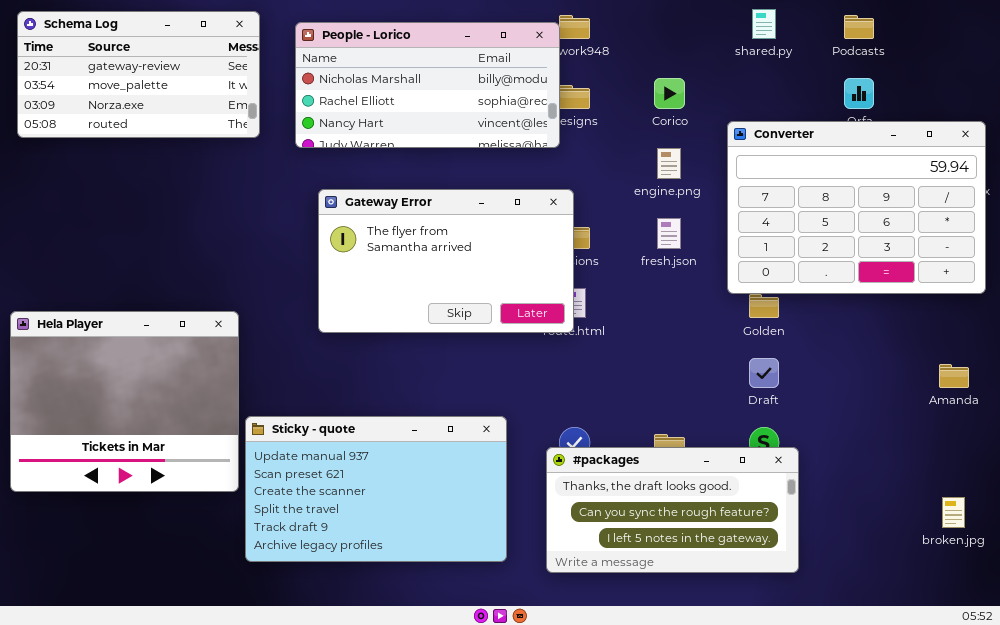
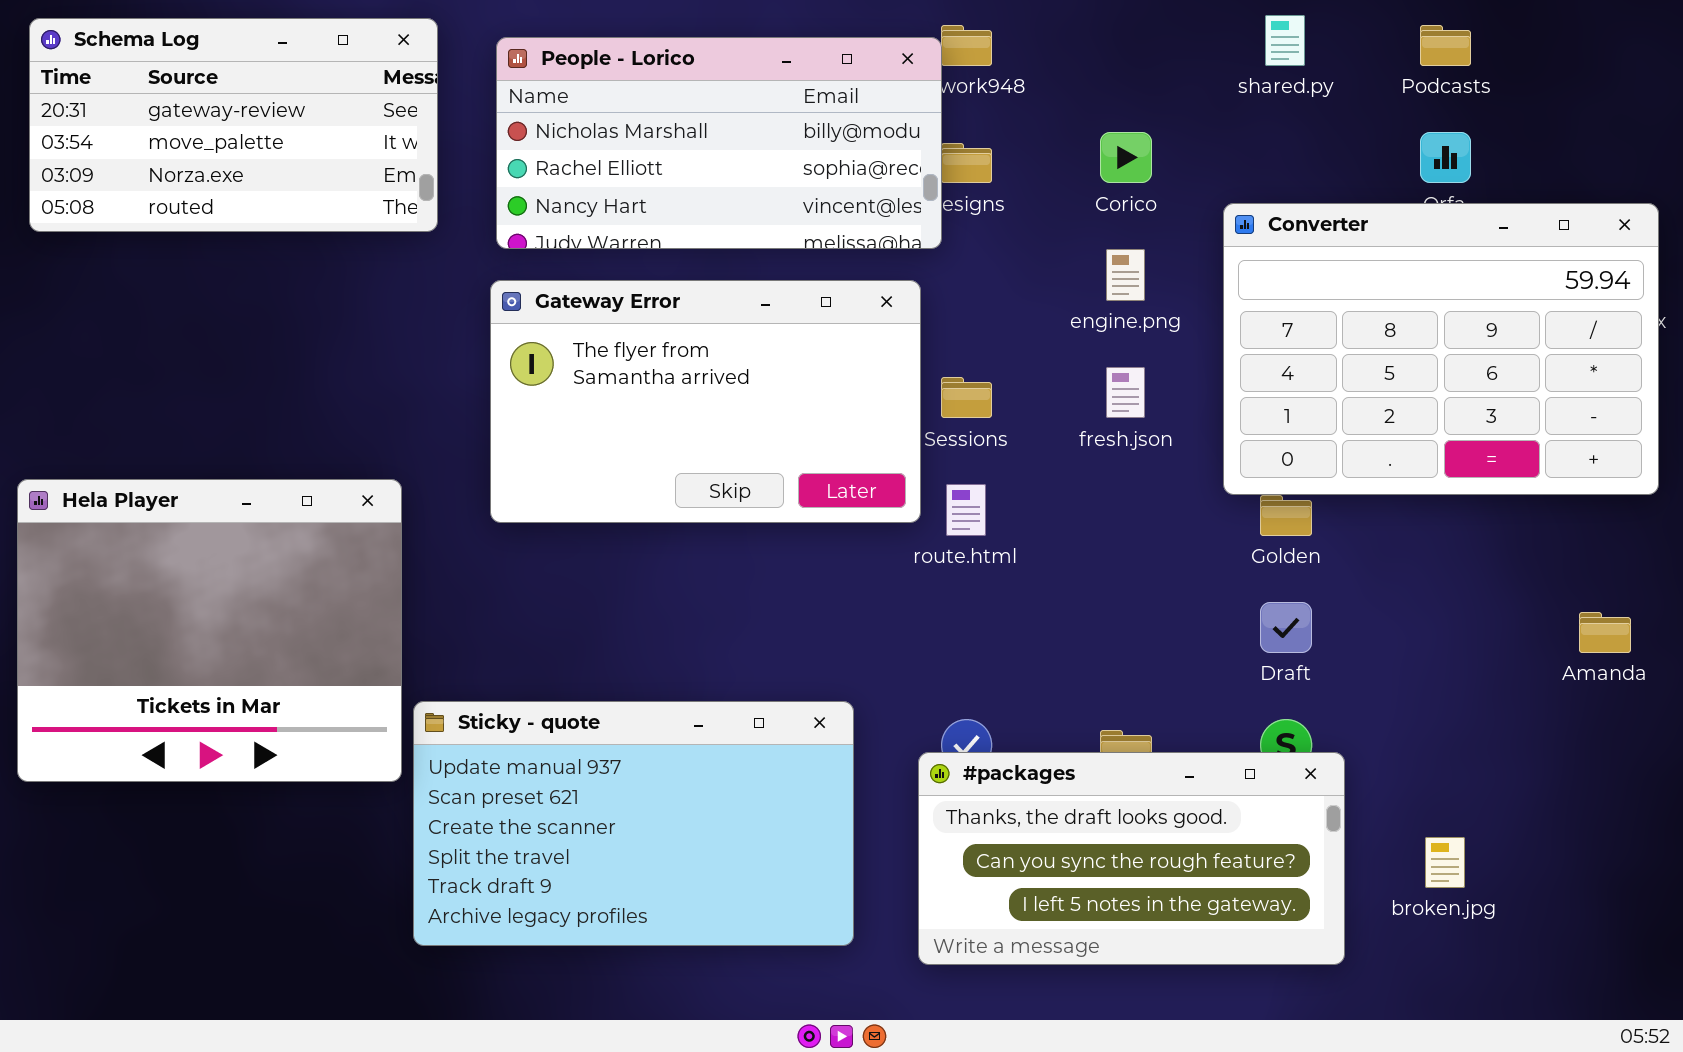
Gateway Error: [318,189,574,333] -> [490,280,921,523], moved
Hela Player: [10,311,239,492] -> [17,479,402,782], moved
broken.jpg: [942,497,965,528] -> [1425,837,1465,888], moved

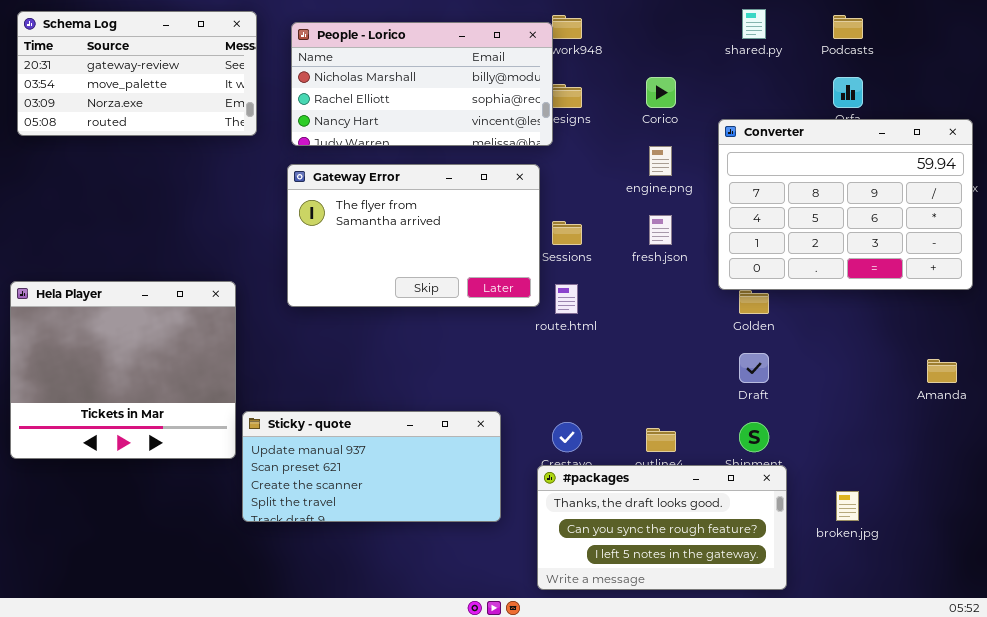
Sticky - quote: [413,701,854,946] -> [242,411,501,522], resized
#packages: [918,752,1345,965] -> [537,465,787,590], moved

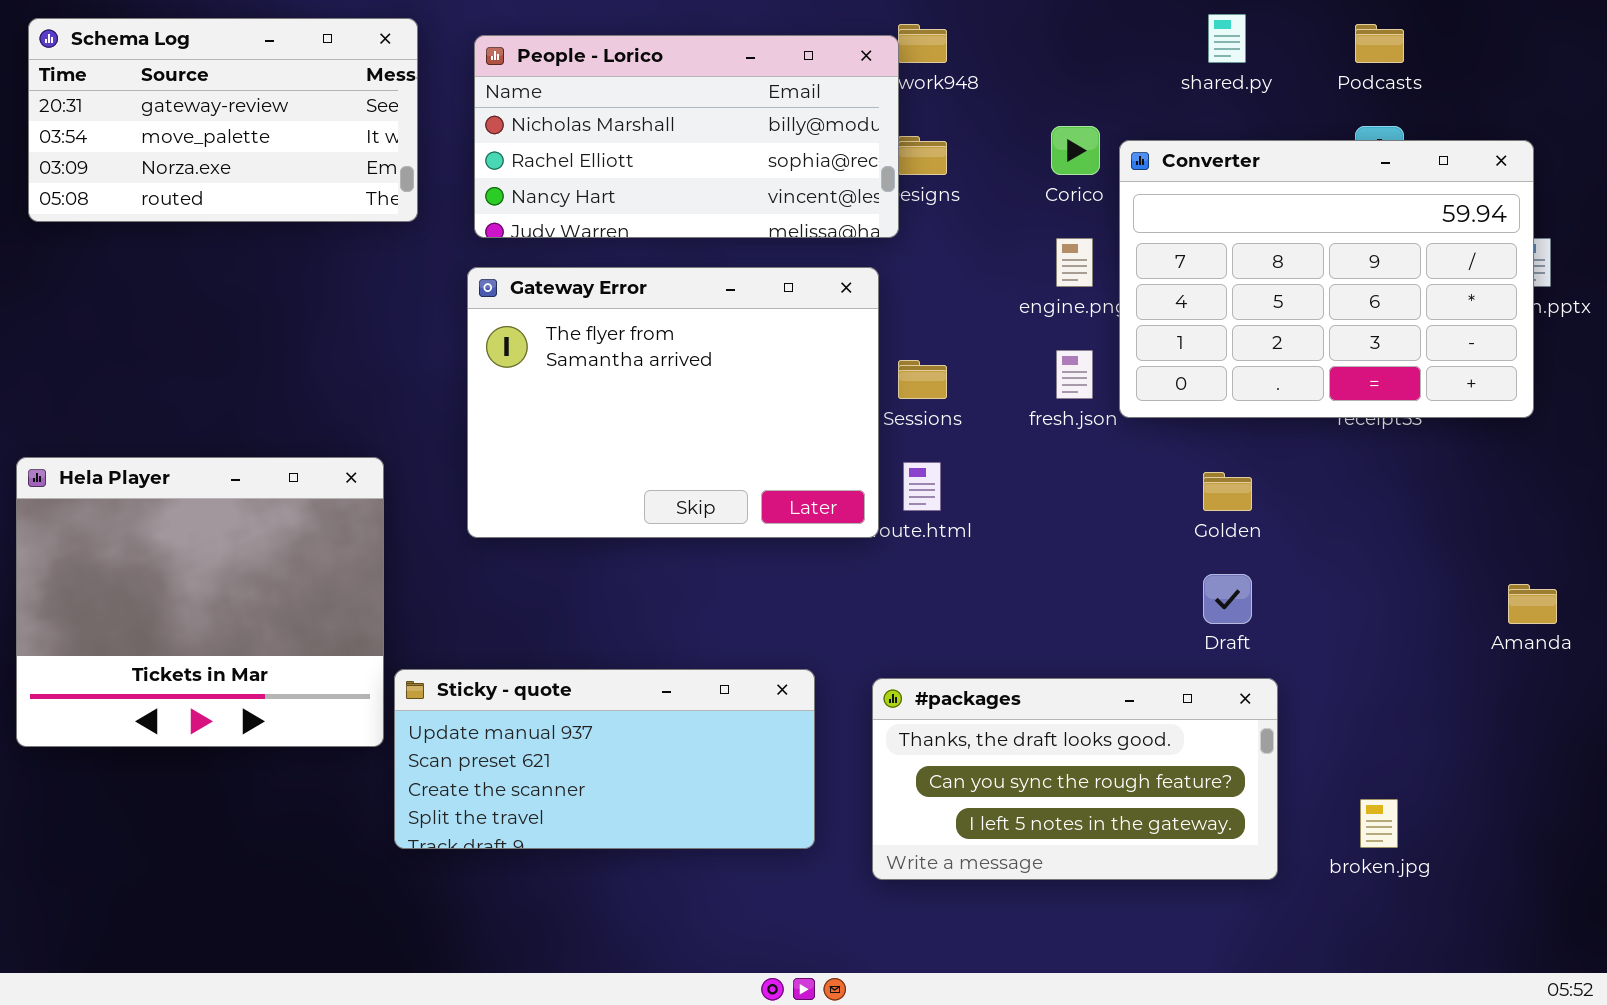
Converter: [718,119,973,290] -> [1119,140,1534,418], moved
Gateway Error: [287,164,540,307] -> [467,267,879,538], resized
#packages: [537,465,787,590] -> [872,678,1278,880], moved

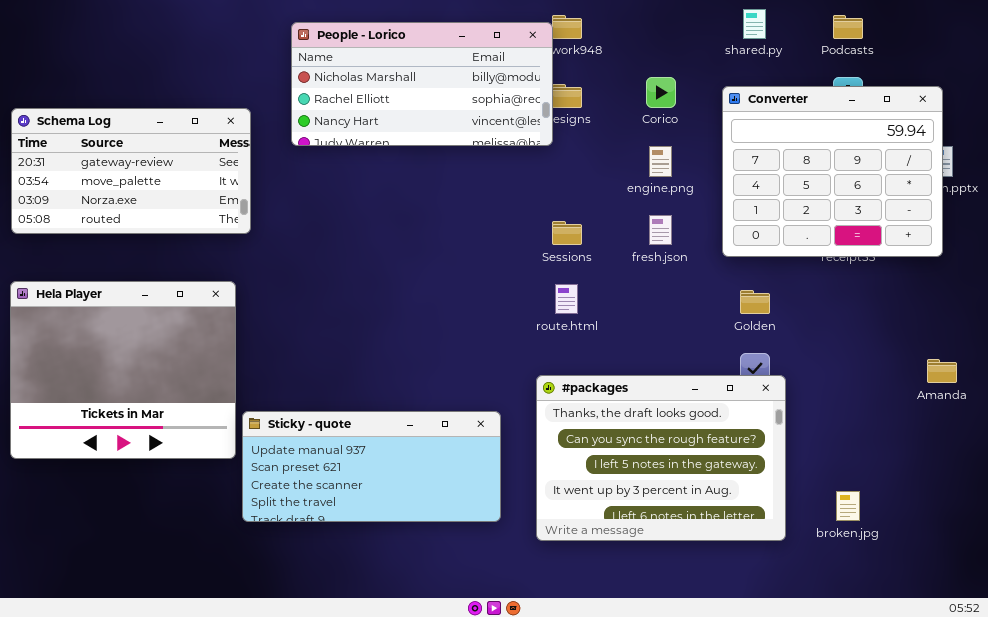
Schema Log: [28,18,418,222] -> [11,108,251,234], moved
Converter: [1119,140,1534,418] -> [722,86,943,257], resized
Gateway Error: [467,267,879,538] -> none, closed
#packages: [872,678,1278,880] -> [536,375,786,541], resized

